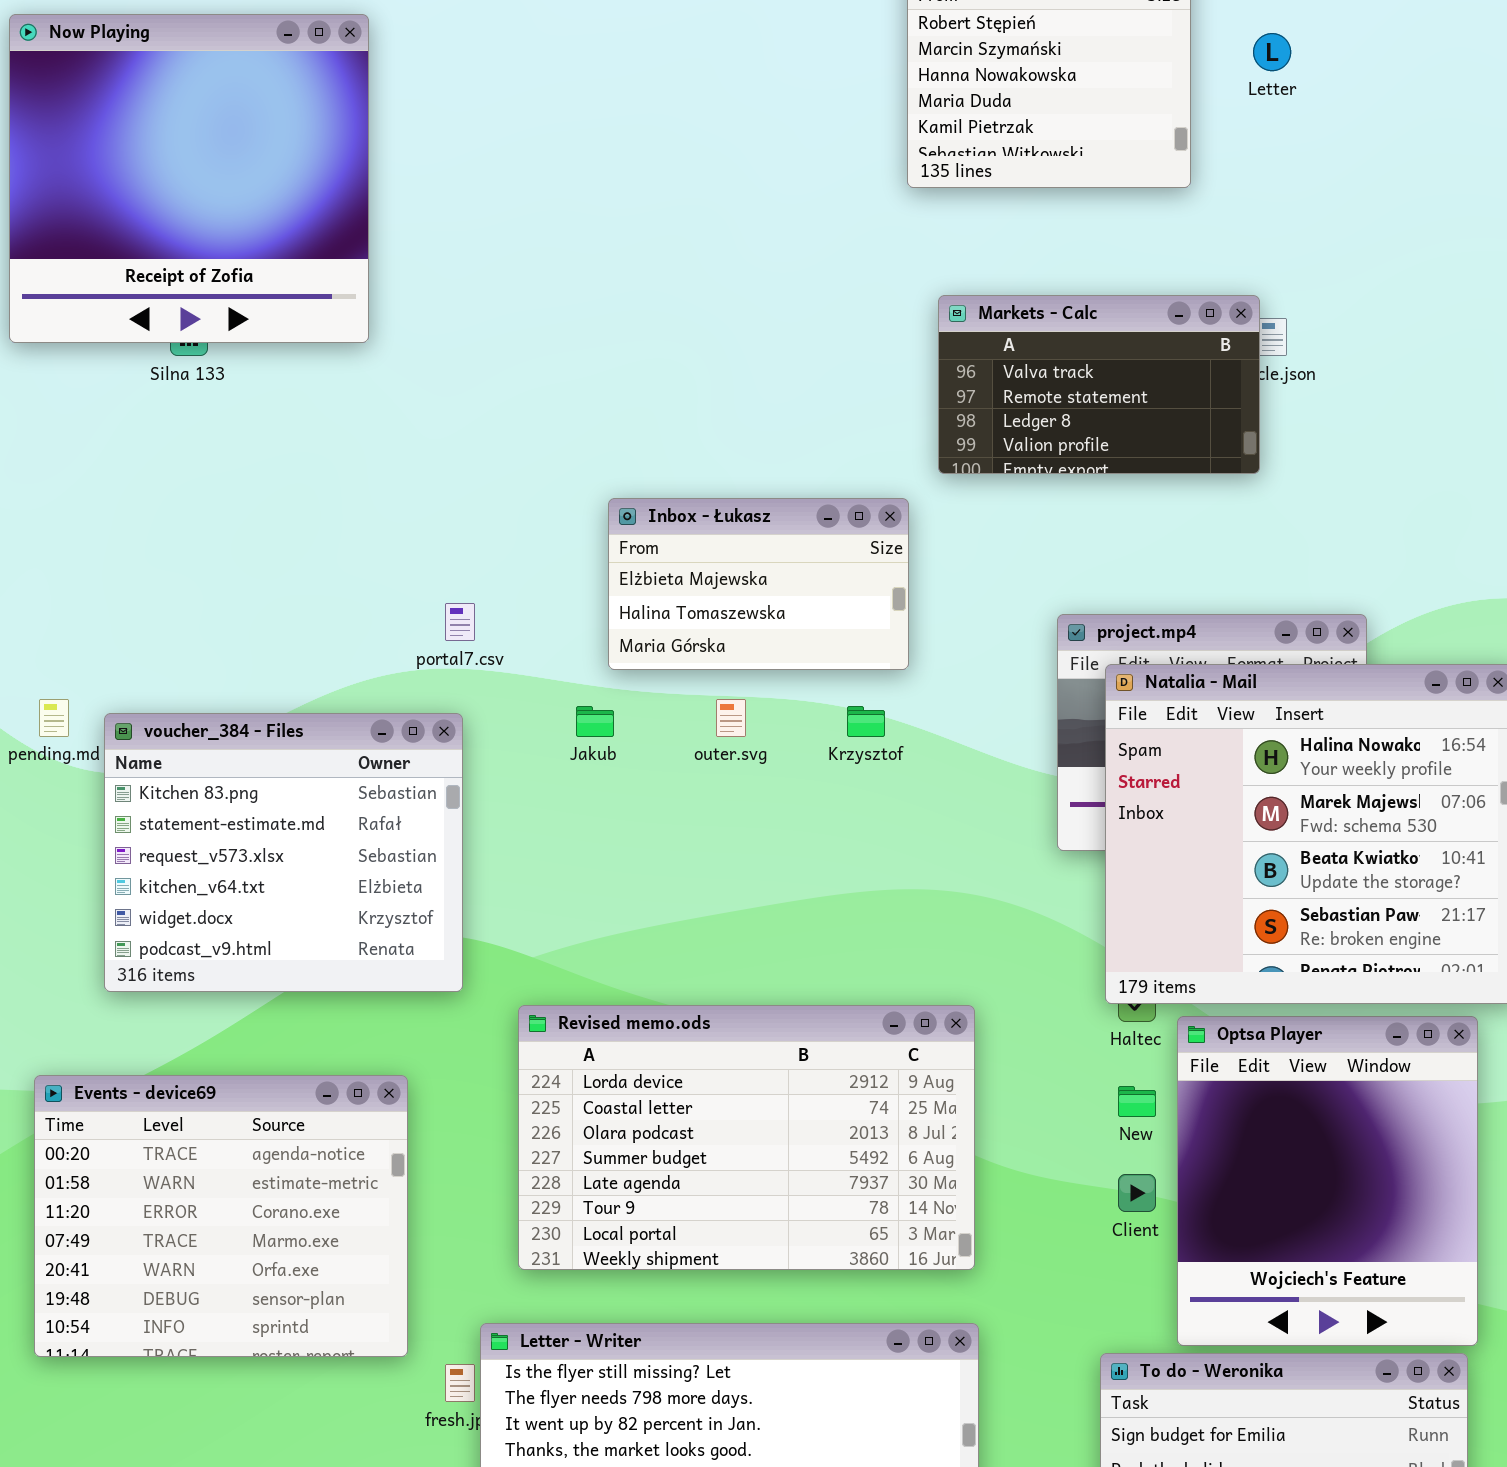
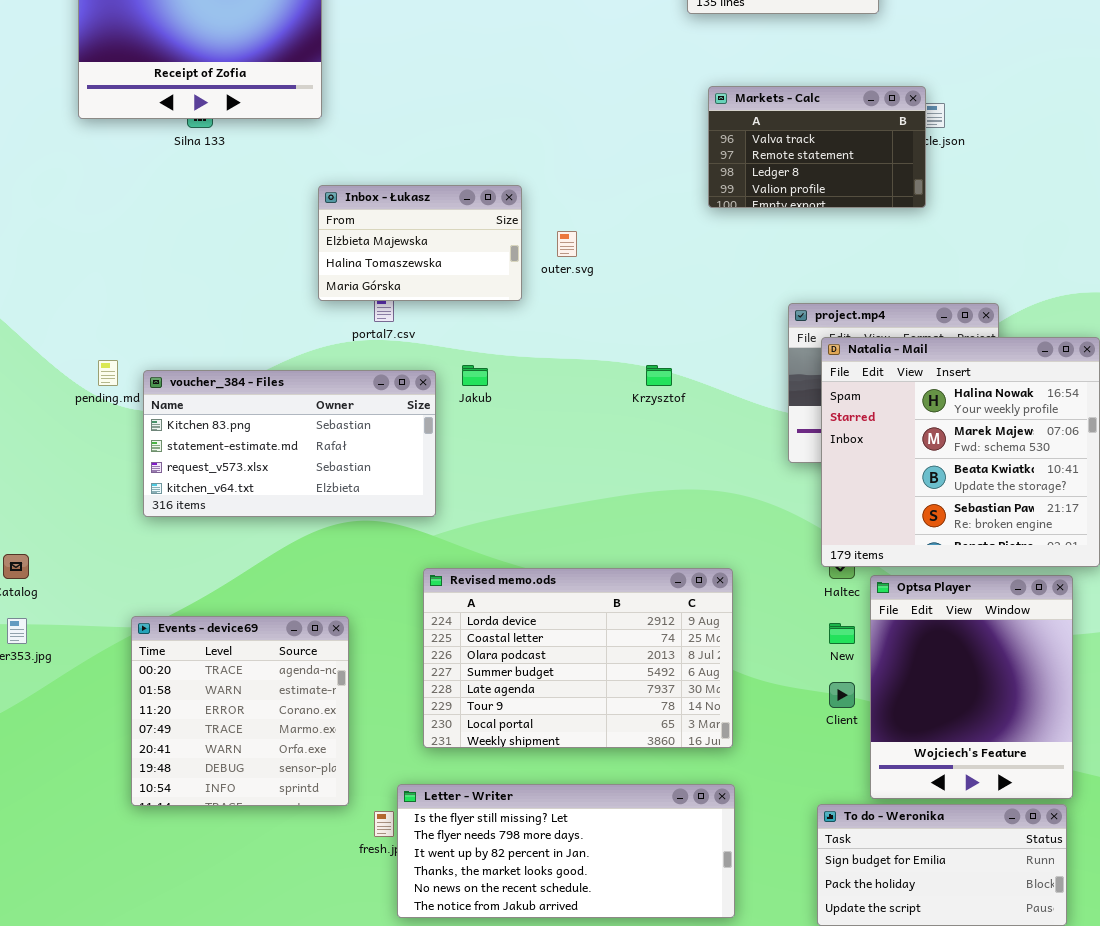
Inbox - Łukasz: [608,498,909,670] -> [318,185,522,301], moved
outer.svg: [716,699,746,737] -> [557,231,577,257], moved
voucher_384 - Files: [104,713,463,992] -> [143,370,436,517], resized
Events - device69: [34,1075,408,1357] -> [131,616,349,806], resized

